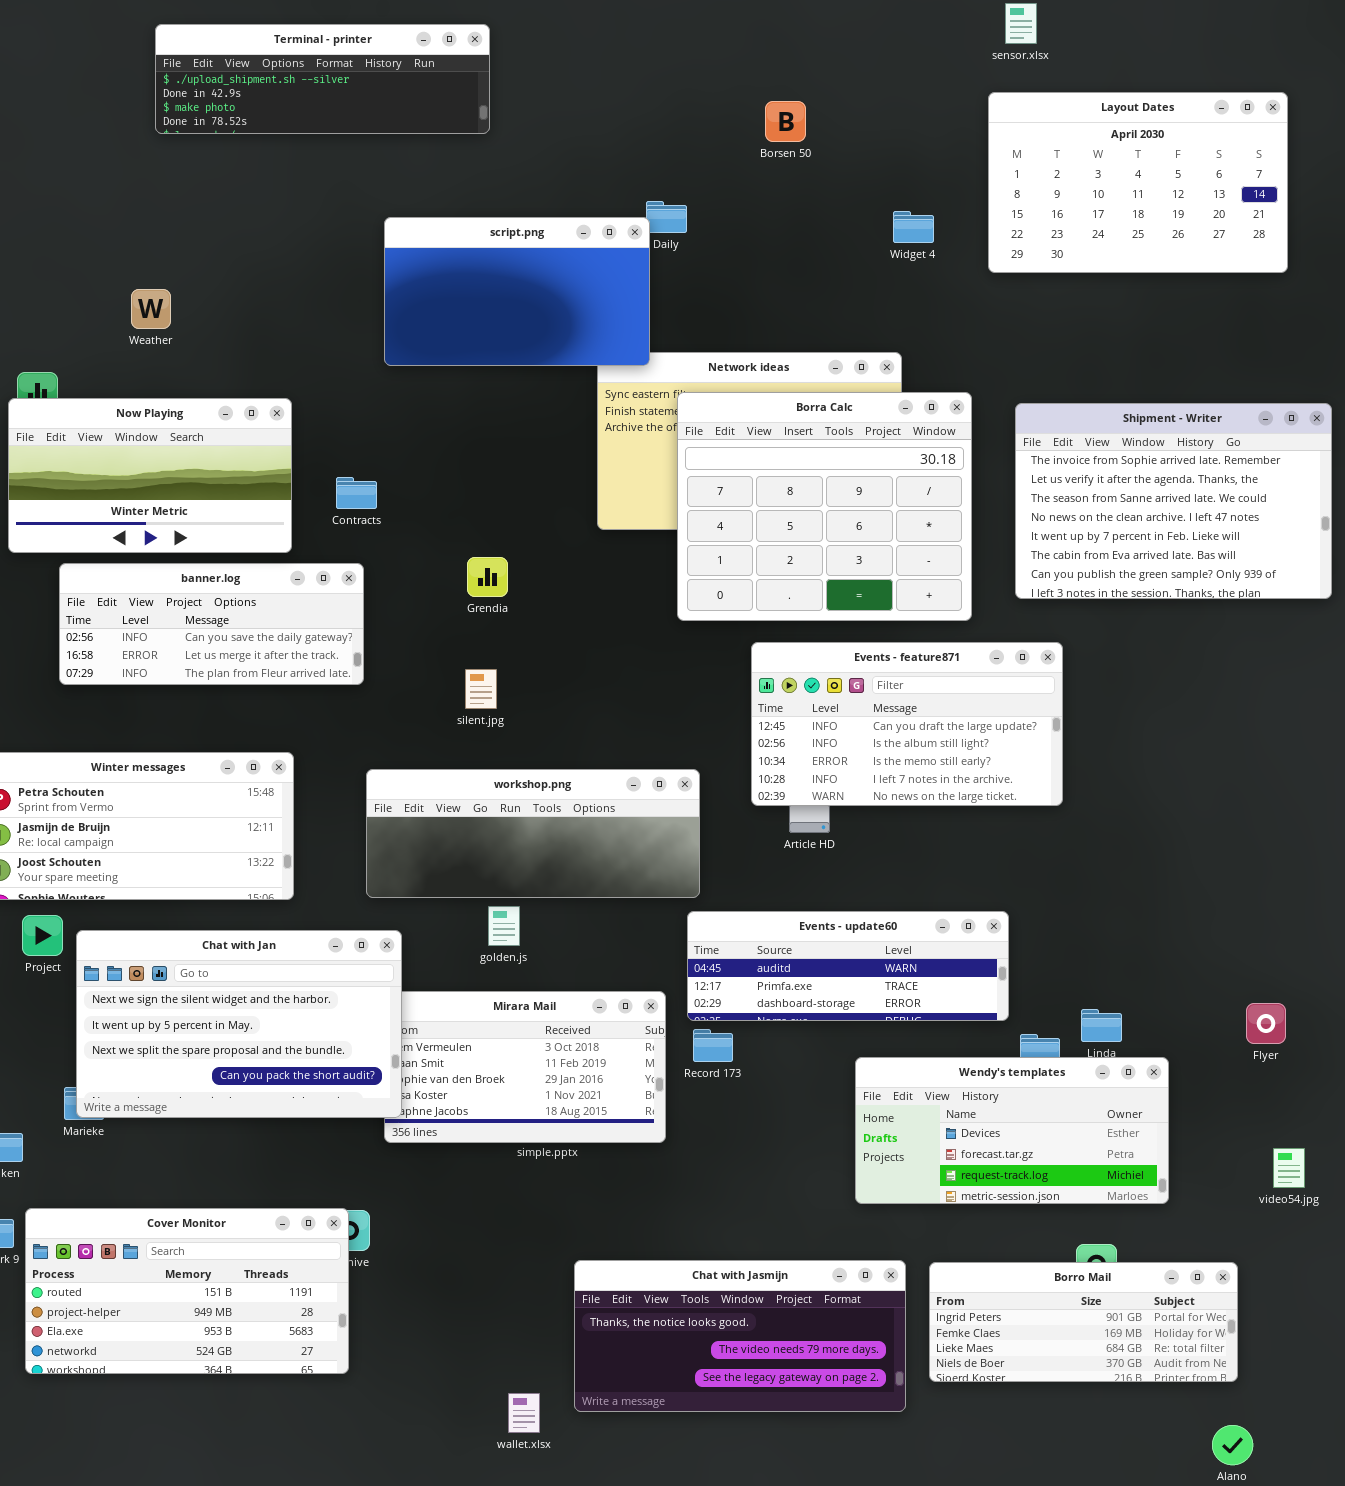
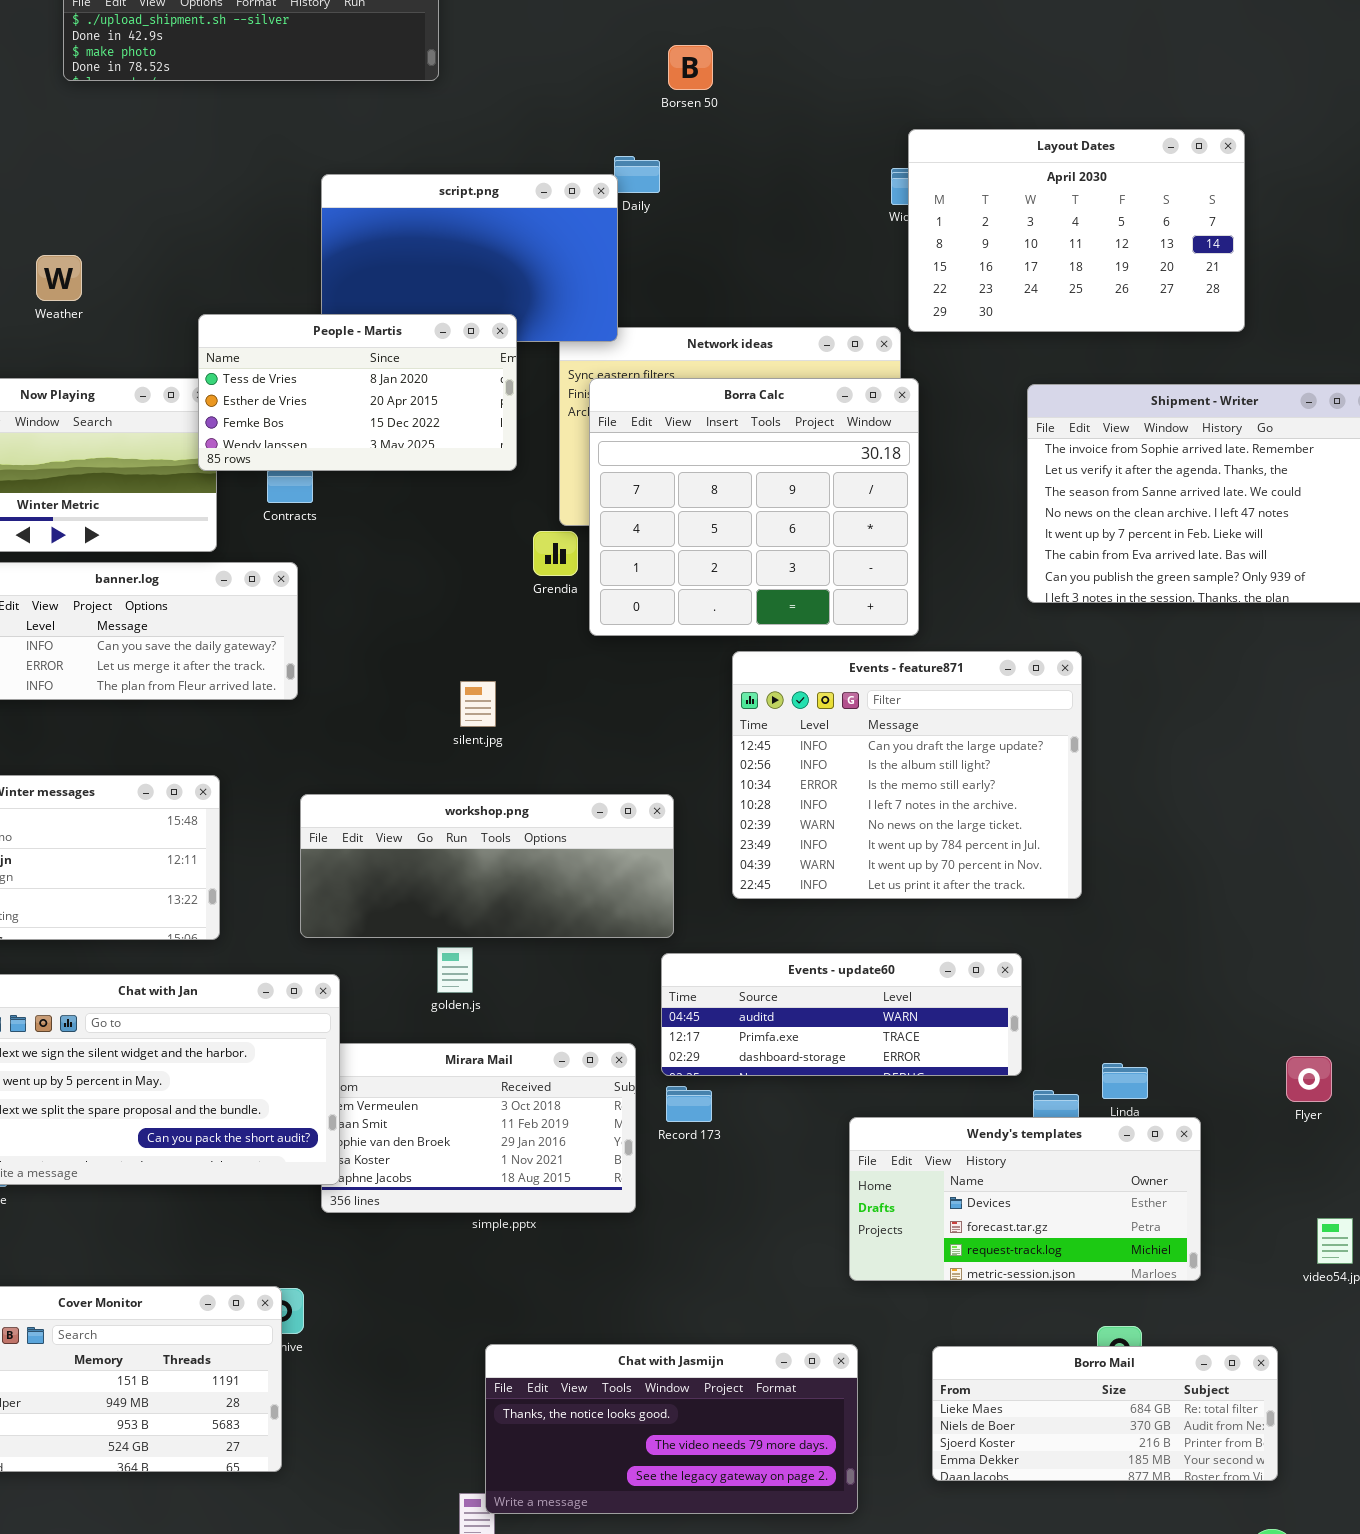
Layout Dates: [988,92,1288,273] -> [908,129,1245,332], moved
Borsen 50: [765,101,806,142] -> [668,45,713,90], moved
People - Martis: none -> [198,314,517,471], opened
Borra Calc: [677,392,972,621] -> [589,378,919,636], moved
Grendia: [467,557,508,597] -> [533,531,578,576], moved
Events - feature871: [751,642,1063,806] -> [732,651,1082,899], resized
silent.jpg: [465,669,497,709] -> [460,681,496,727], moved
Chat with Jasmijn: [574,1260,906,1412] -> [485,1344,858,1514], moved
Borro Mail: [929,1262,1238,1382] -> [932,1346,1278,1481], scrolled down 2 rows

